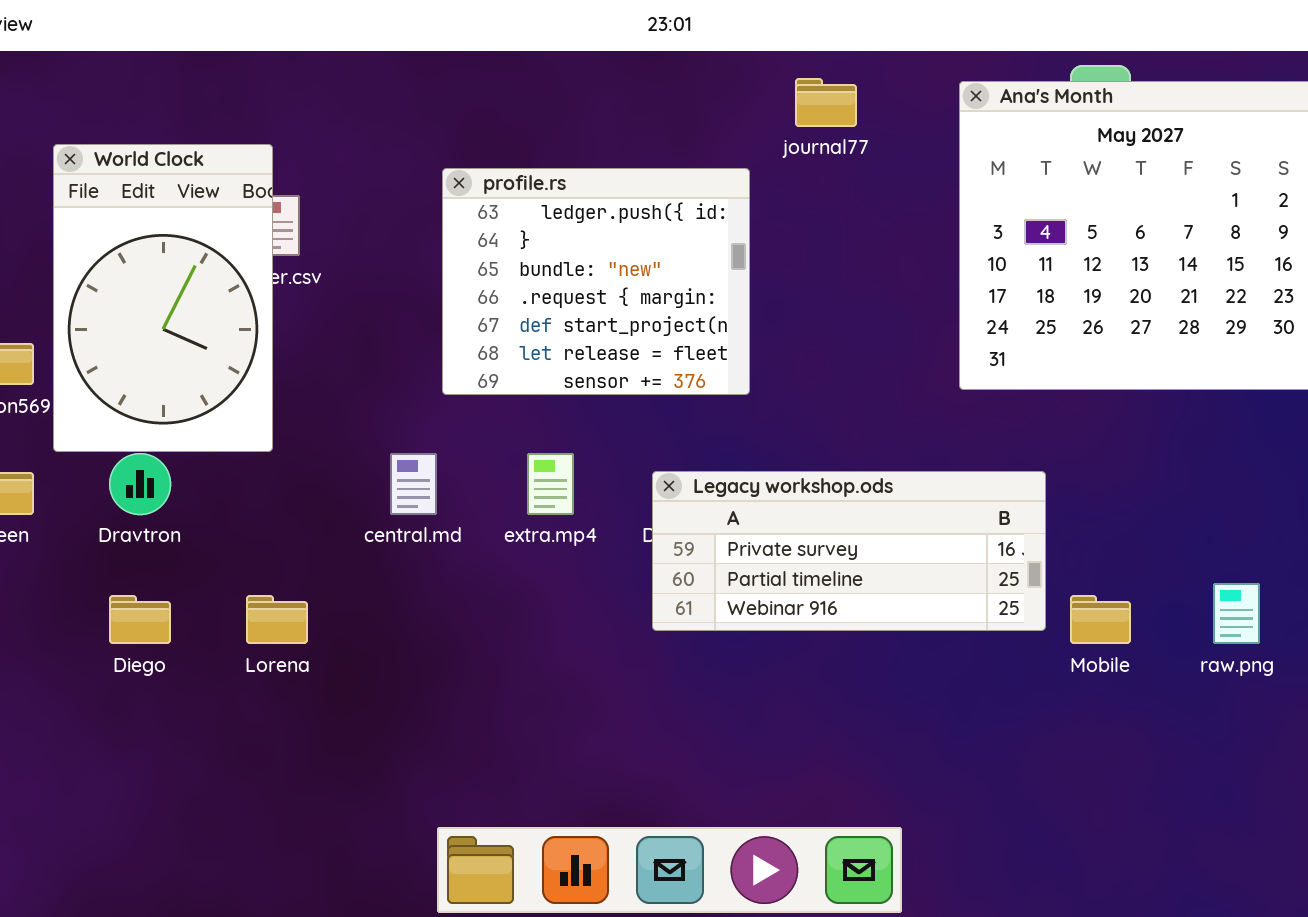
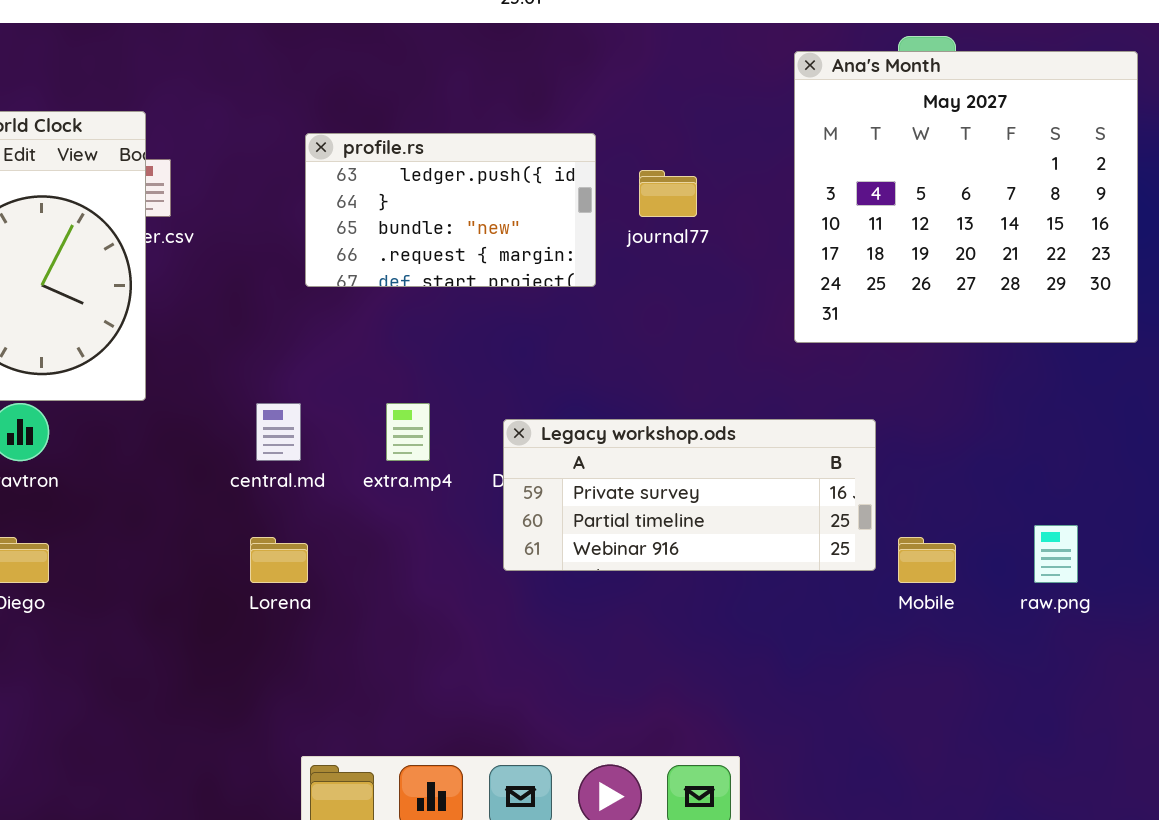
journal77: [795,78,857,127] -> [639,170,697,217], moved
profile.rs: [442,168,750,395] -> [305,133,596,287], resized
Lorena: [246,595,308,644] -> [250,537,308,583], moved

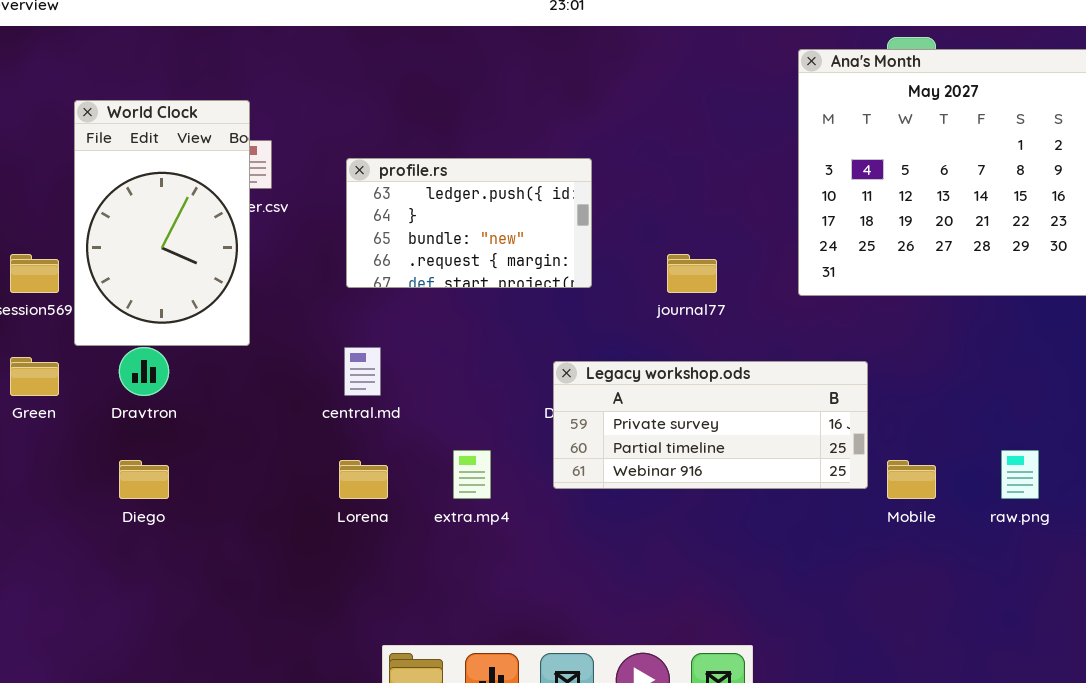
profile.rs: [305,133,596,287] -> [346,158,592,288], moved
journal77: [639,170,697,217] -> [667,254,717,293], moved
extra.mp4: [386,403,430,461] -> [453,450,491,499], moved

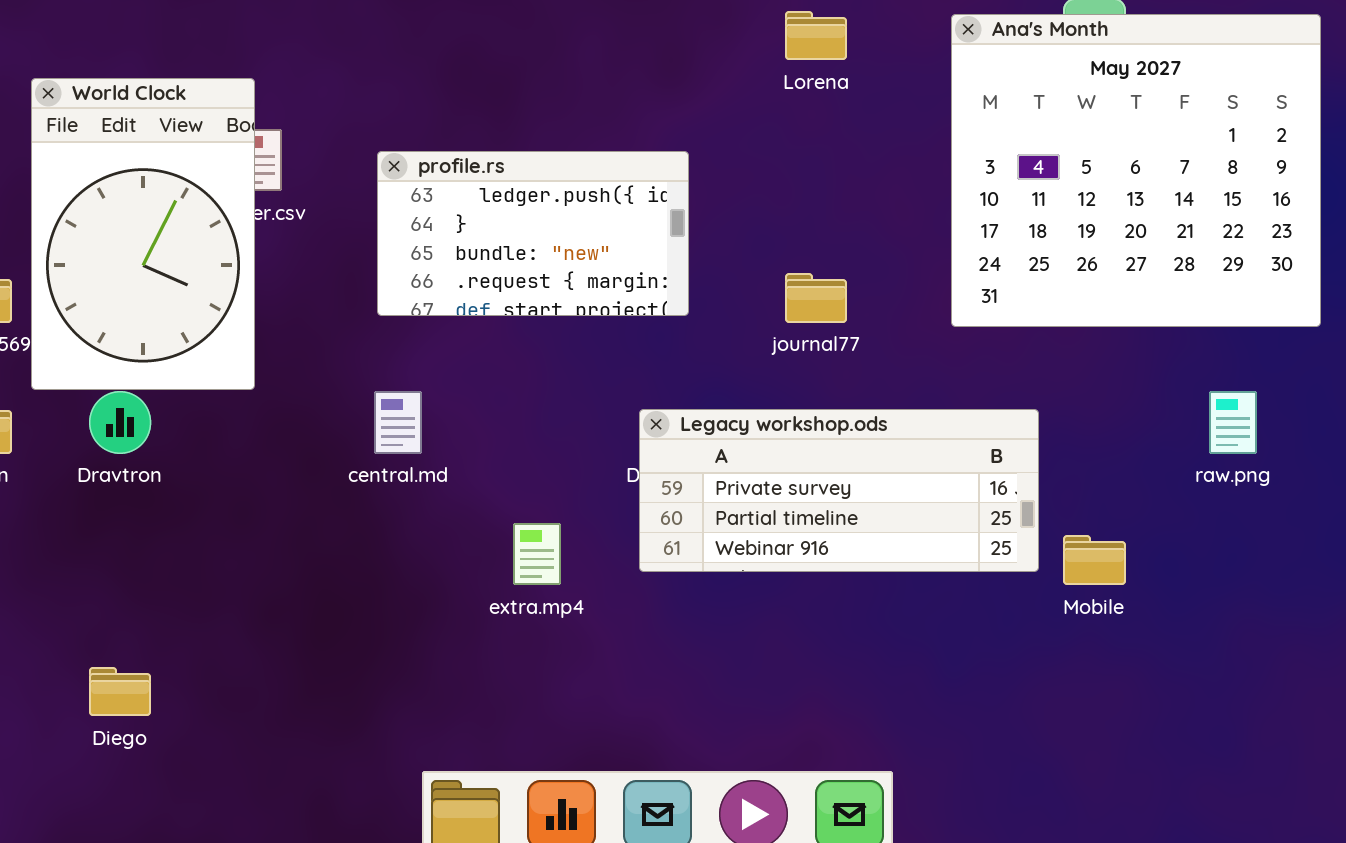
raw.png: [1001,450,1039,499] -> [1209,391,1257,454], moved
Diego: [119,460,169,499] -> [89,667,151,716], moved
Lorena: [339,460,388,499] -> [785,11,847,60], moved

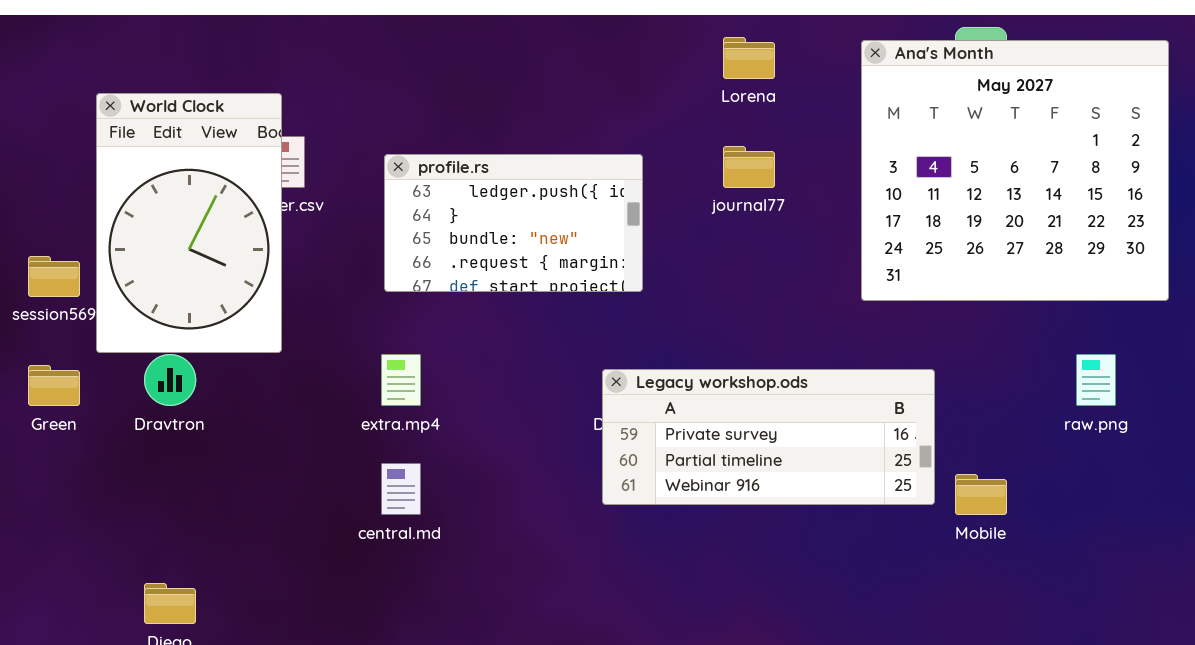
journal77: [785,273,847,323] -> [723,146,775,188], moved
central.md: [374,391,422,454] -> [381,463,421,515], moved
extra.mp4: [513,523,561,585] -> [381,354,421,406], moved

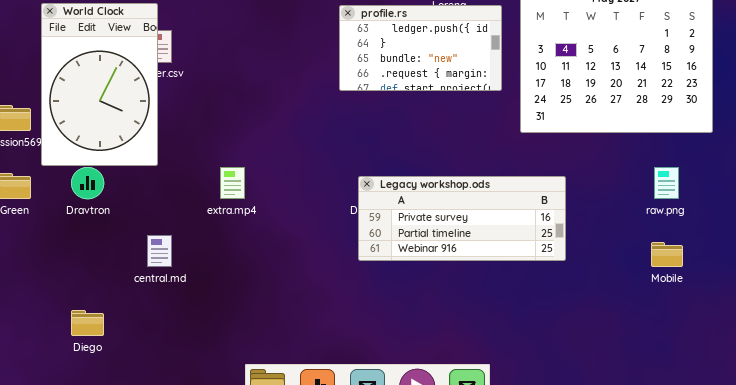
profile.rs: [384,154,643,292] -> [339,5,502,91], moved
central.md: [381,463,421,515] -> [147,235,172,267], moved
Mobile: [955,474,1007,515] -> [651,242,683,267], moved

